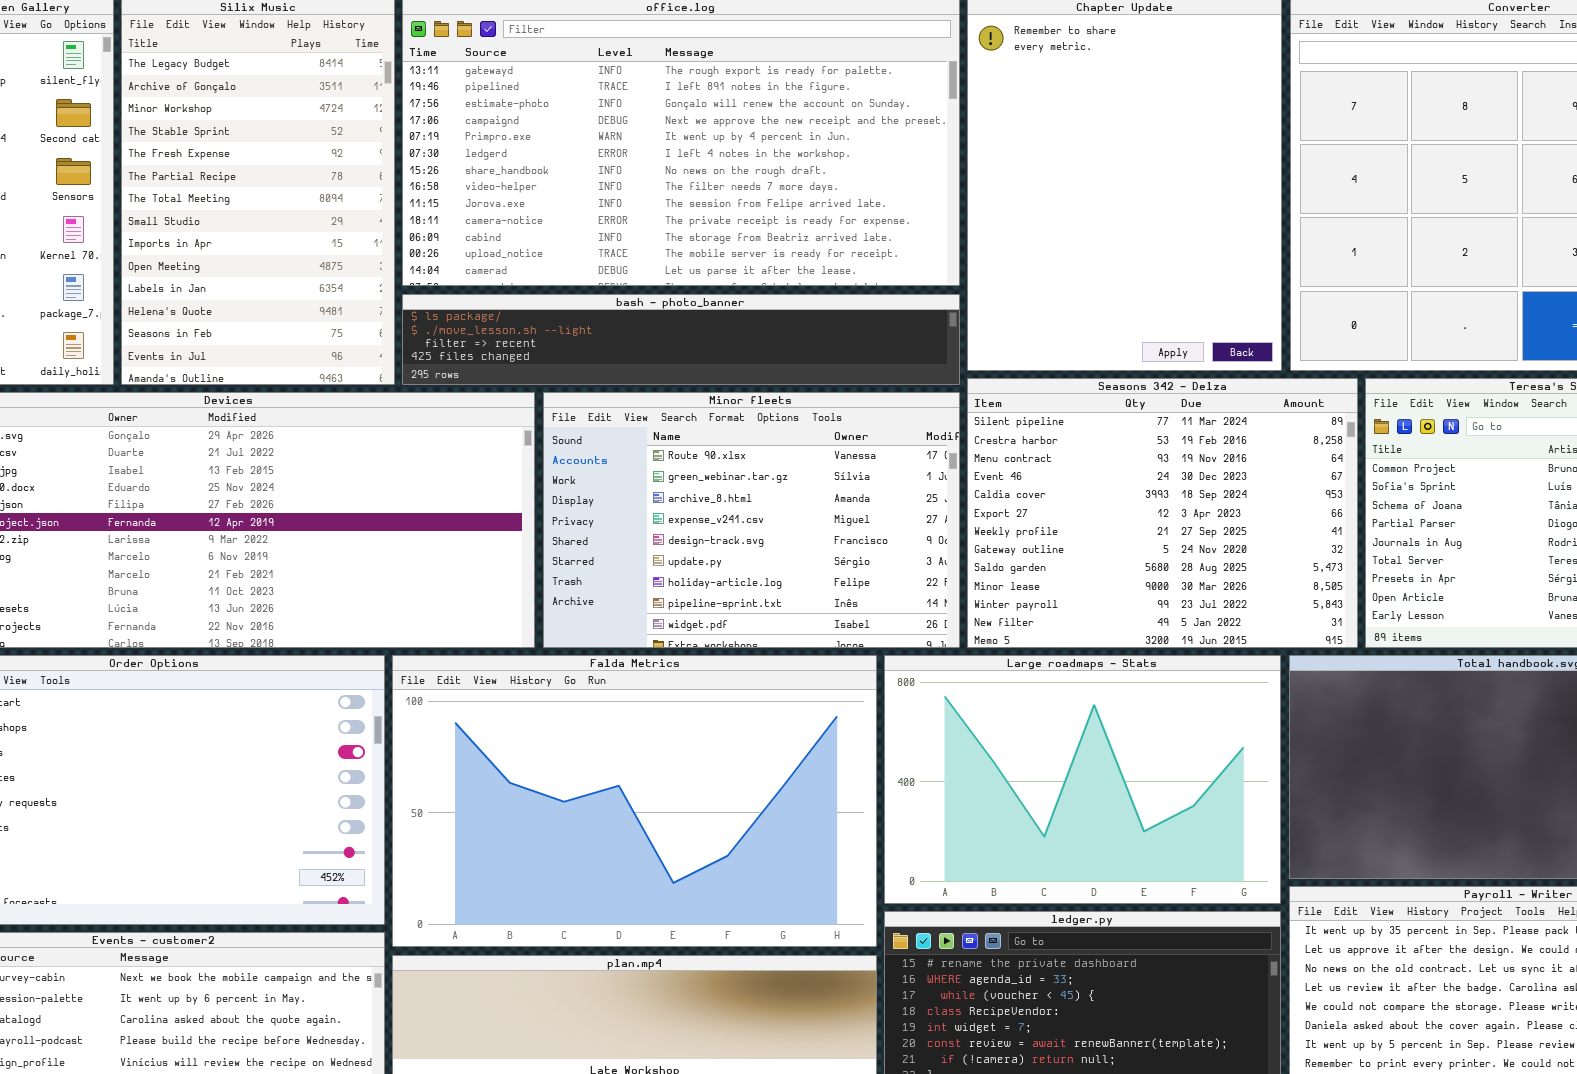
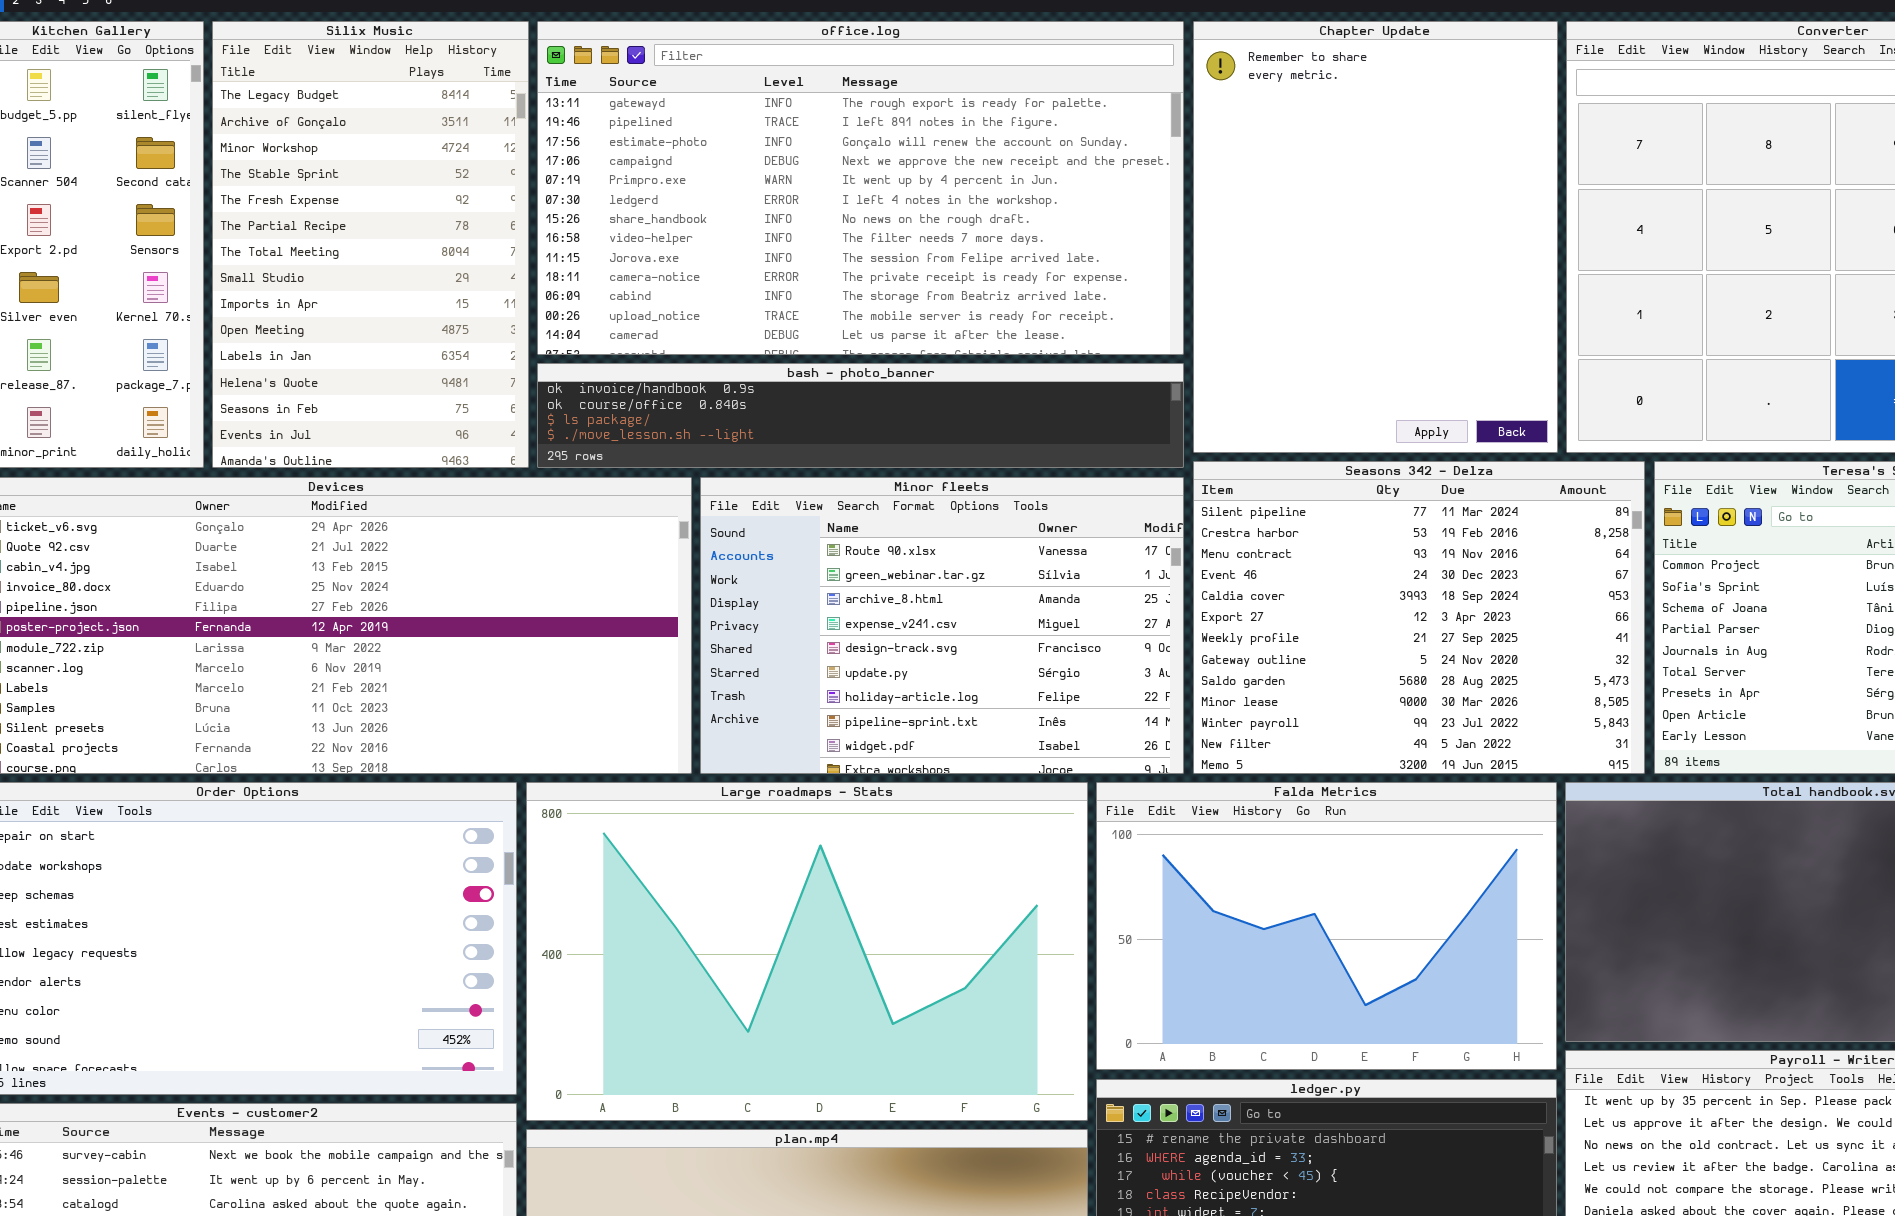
bash - photo_banner: [402,294,960,385] -> [537,363,1184,468], scrolled up 2 rows
Falda Metrics: [392,655,877,947] -> [1096,782,1557,1070], moved, resized
Large roadmaps - Stats: [884,655,1281,904] -> [526,782,1088,1121], moved, resized

